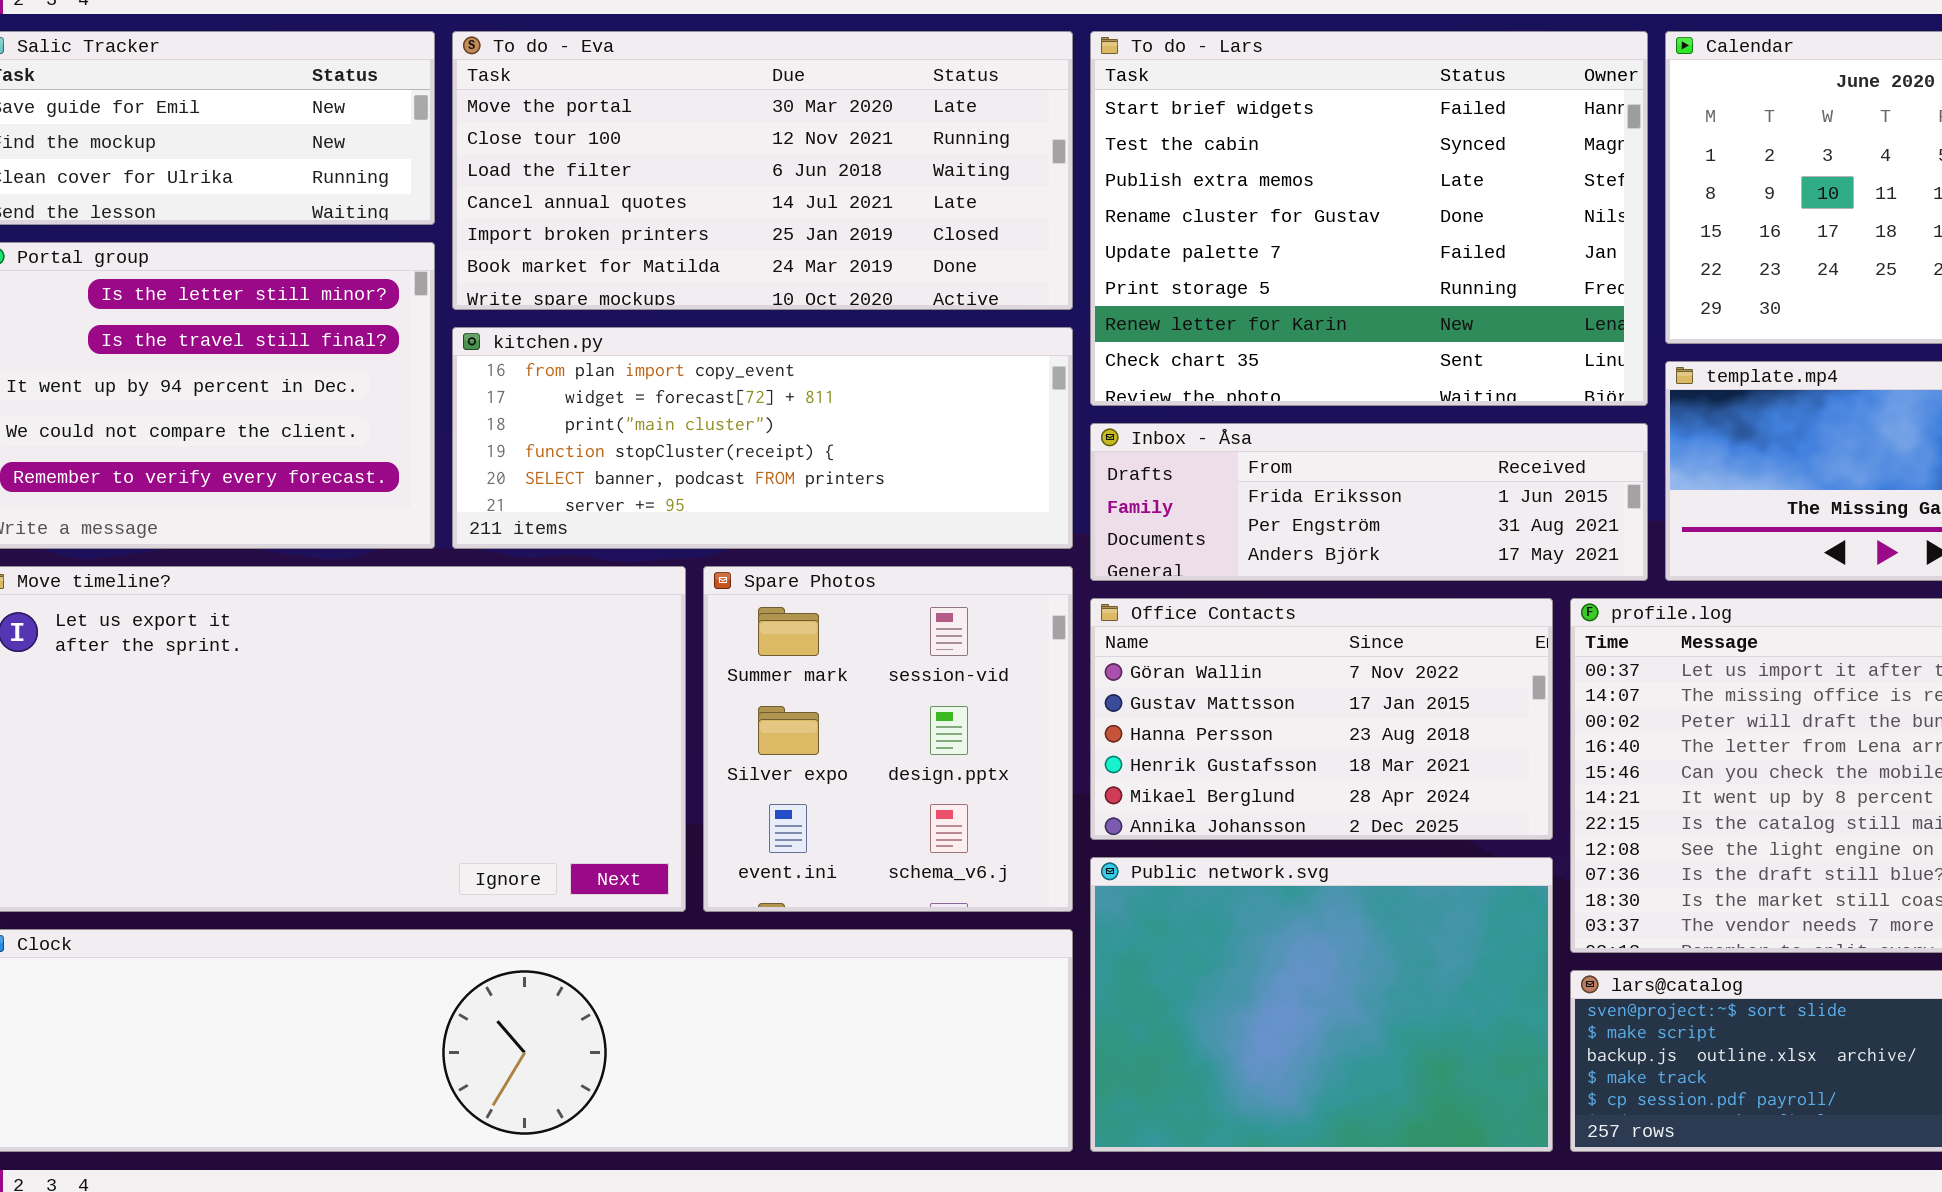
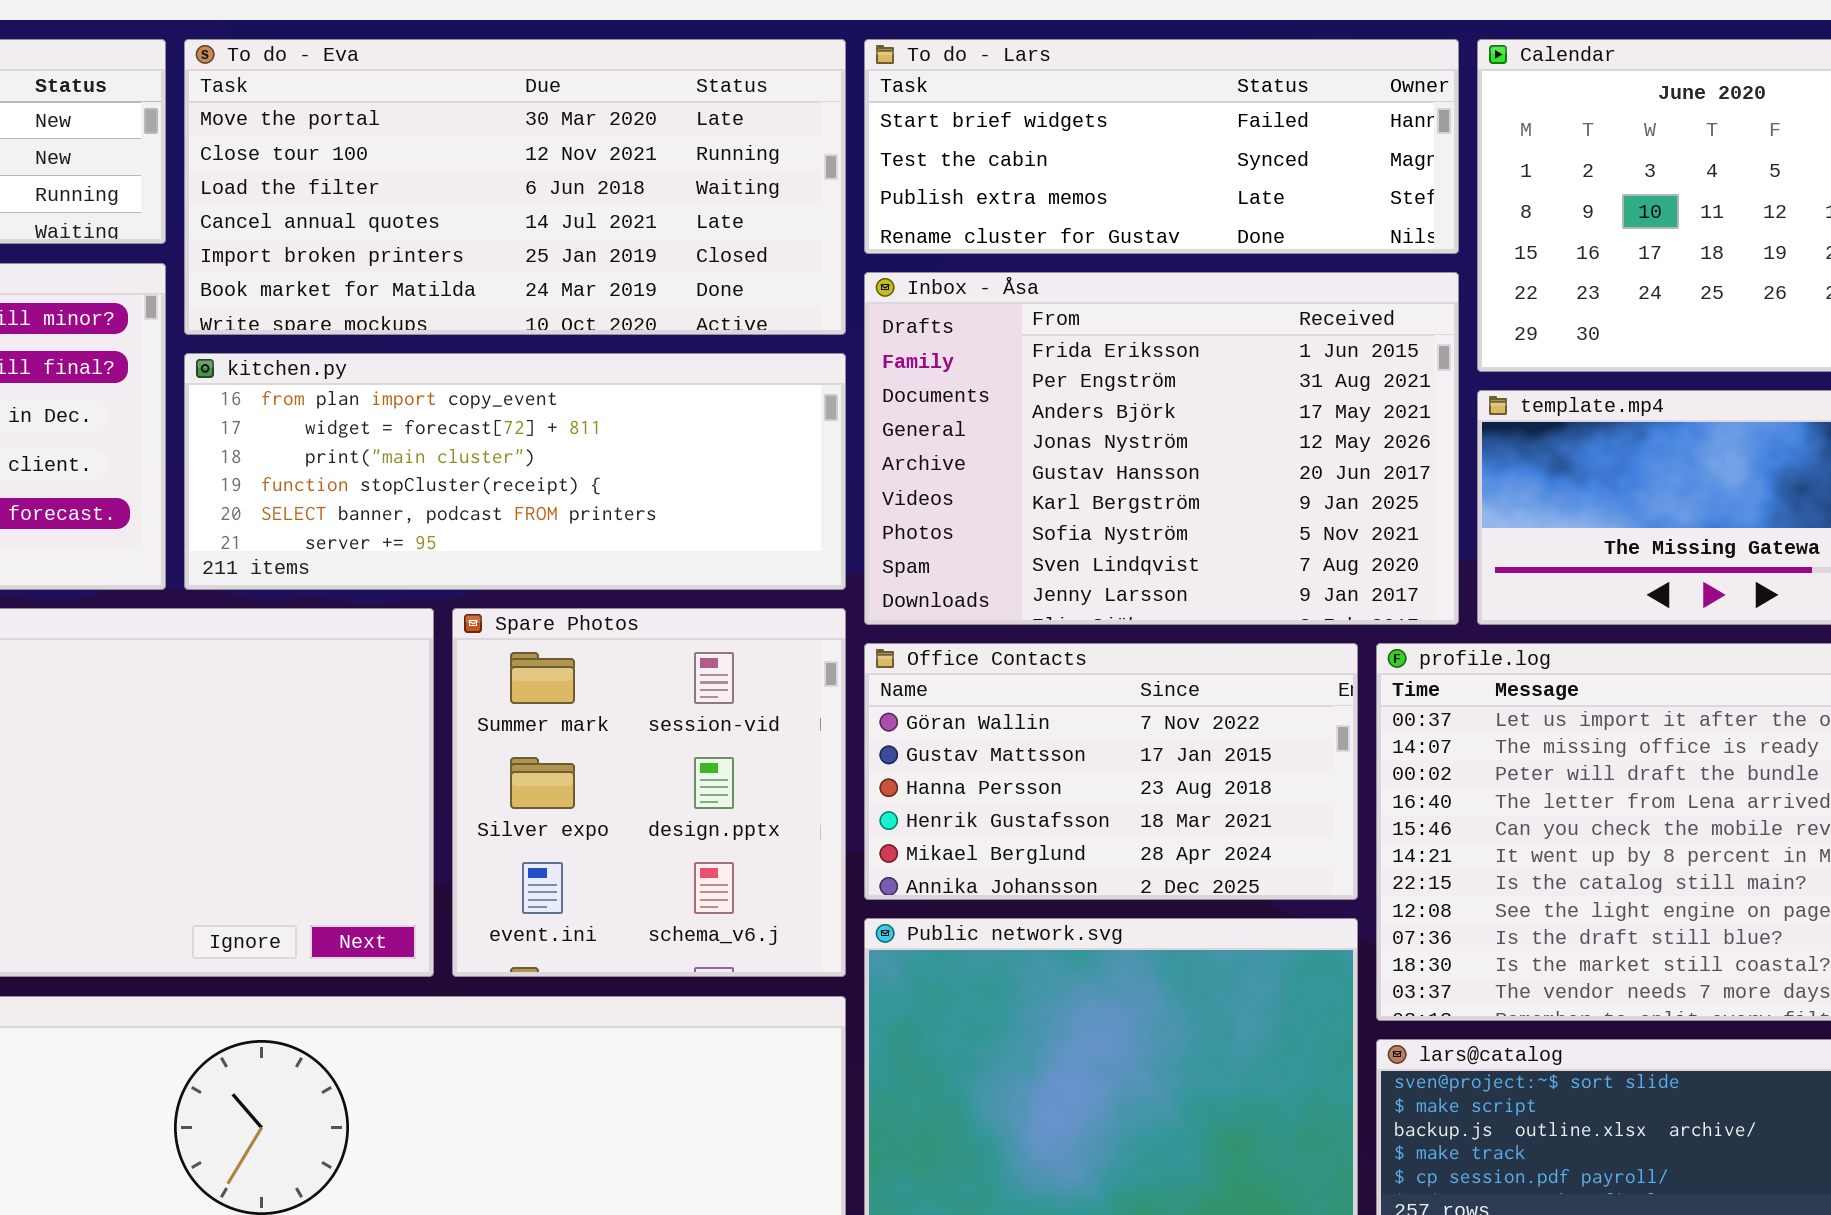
To do - Lars: [1090,31,1648,406] -> [864,39,1459,254], resized
Inbox - Åsa: [1090,423,1648,581] -> [864,272,1459,625], resized

